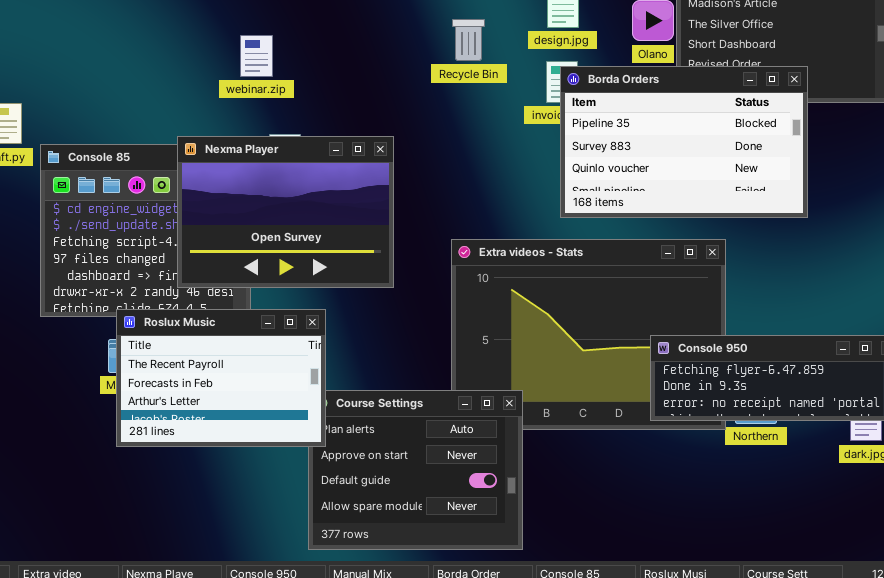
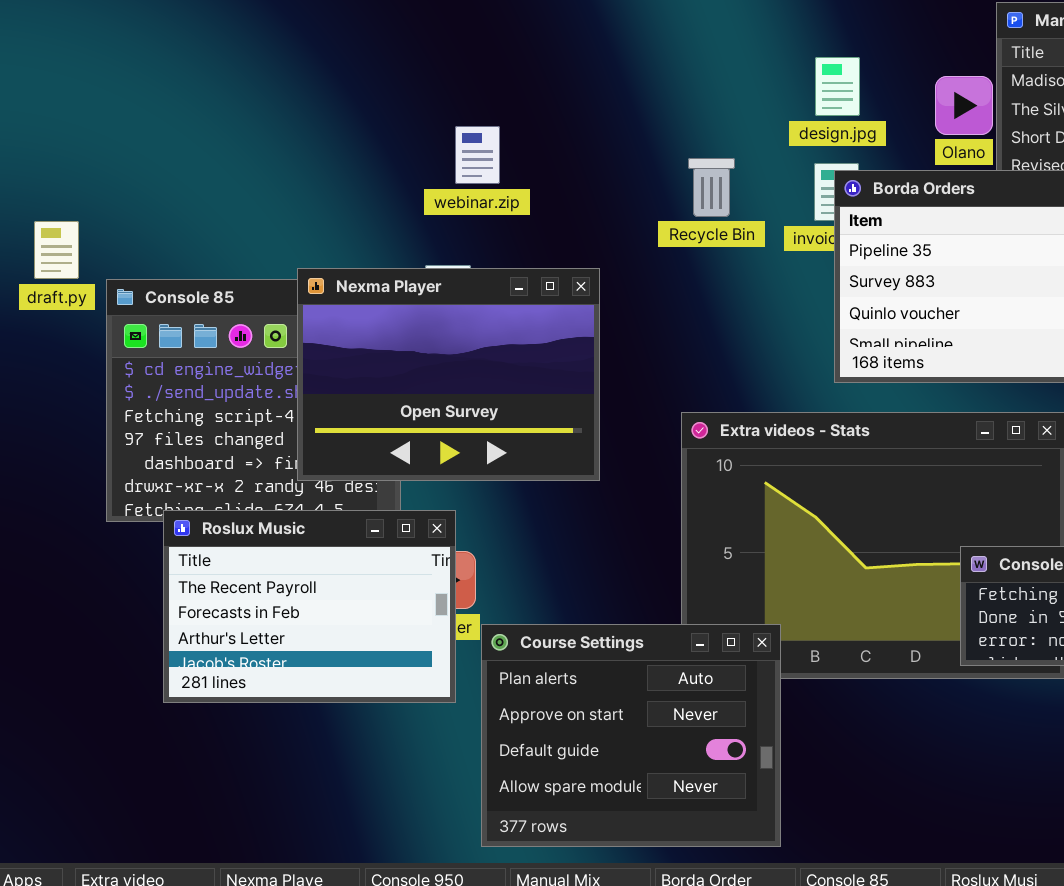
Recycle Bin: [452,19,485,61] -> [688,158,735,217], moved
webinar.zip: [240,35,273,77] -> [455,126,500,184], moved
Roslux Music: [116,309,326,447] -> [163,510,456,703], moved

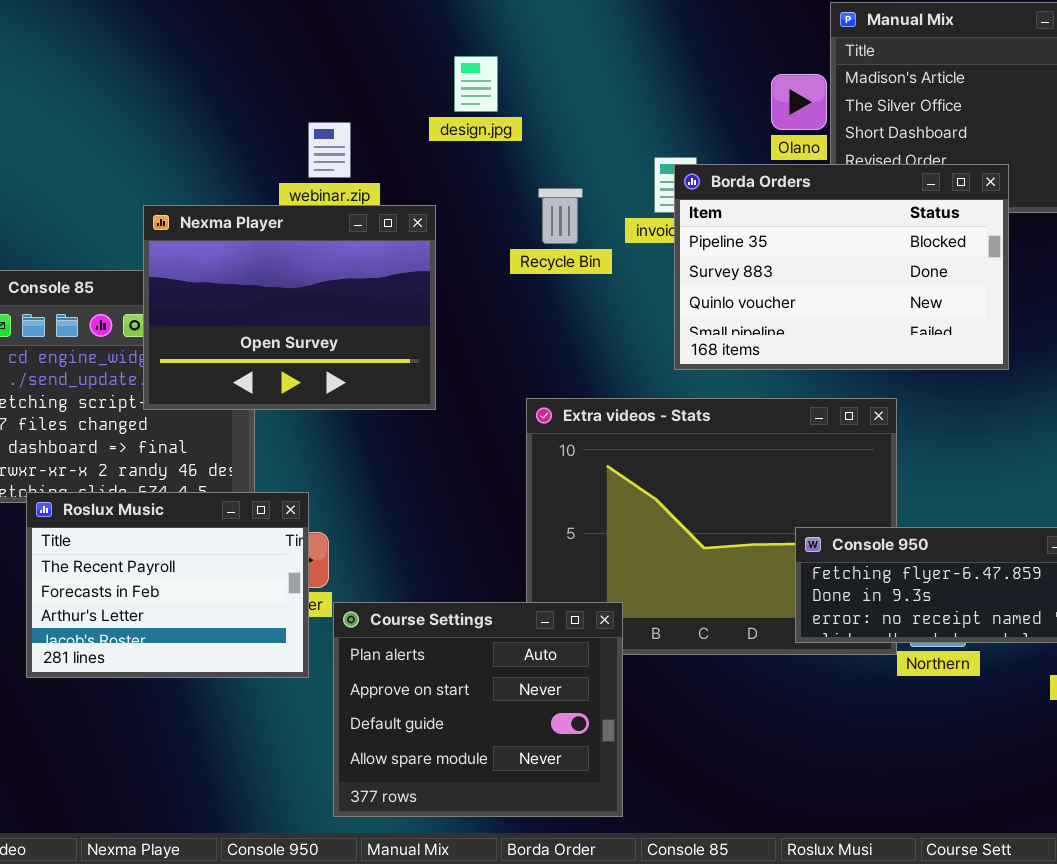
design.jpg: [815,57,860,116] -> [454,56,498,112], moved
Recycle Bin: [688,158,735,217] -> [538,188,583,244], moved
Nexma Player: [297,268,600,481] -> [143,205,436,410], moved

